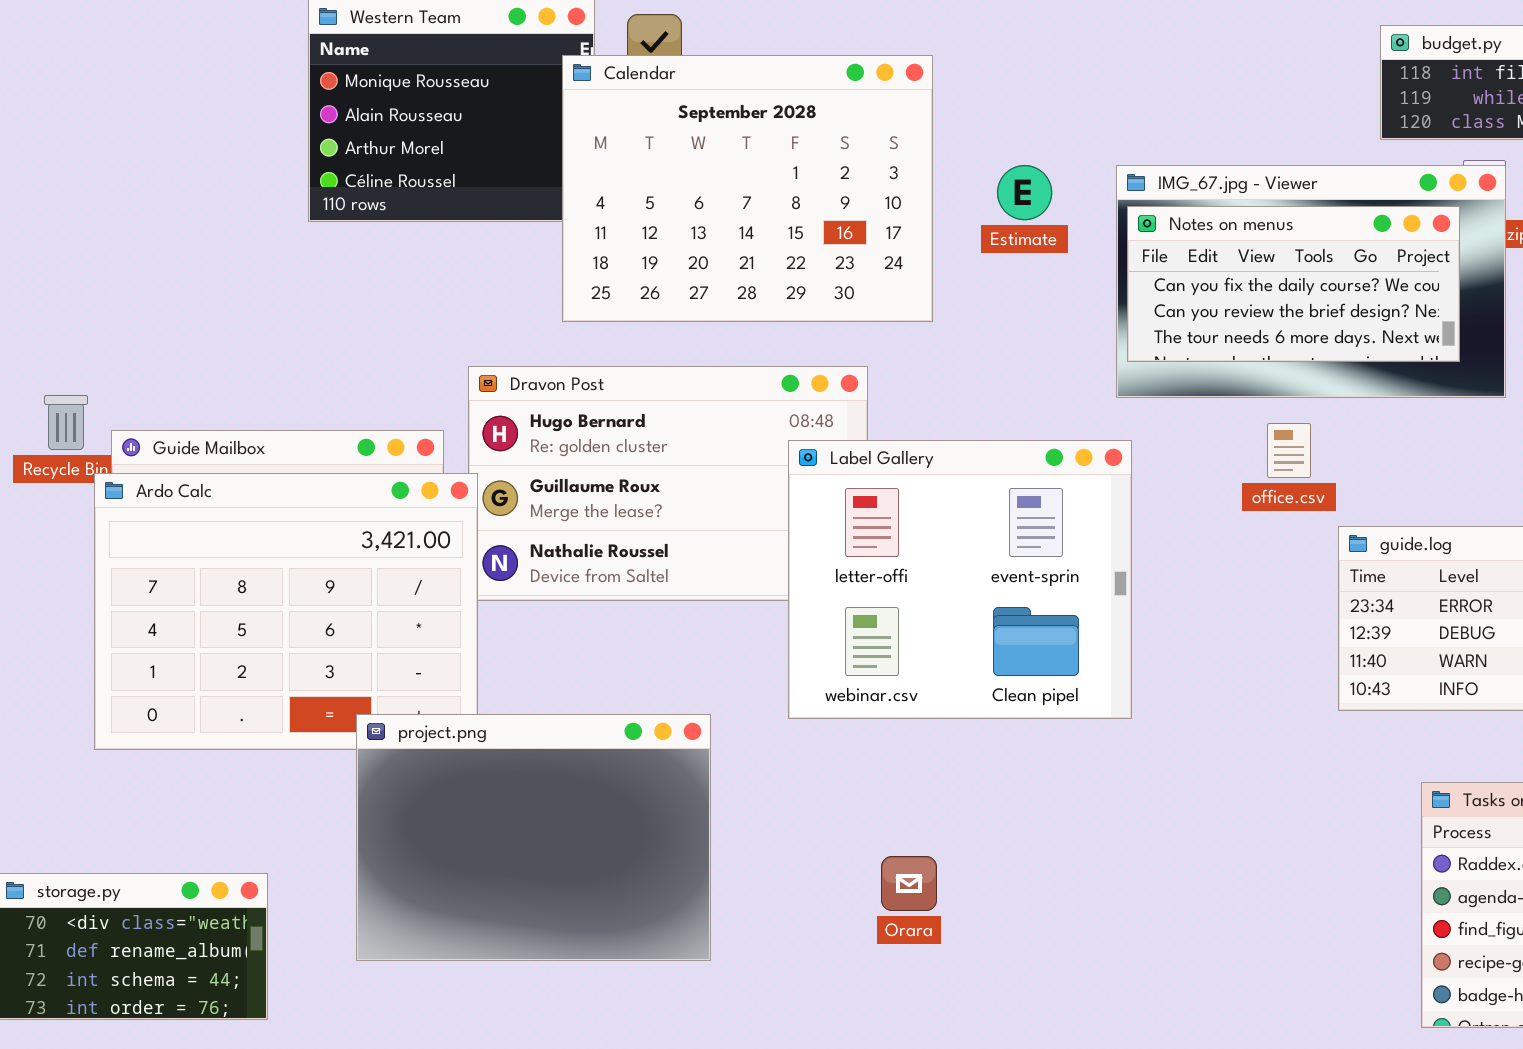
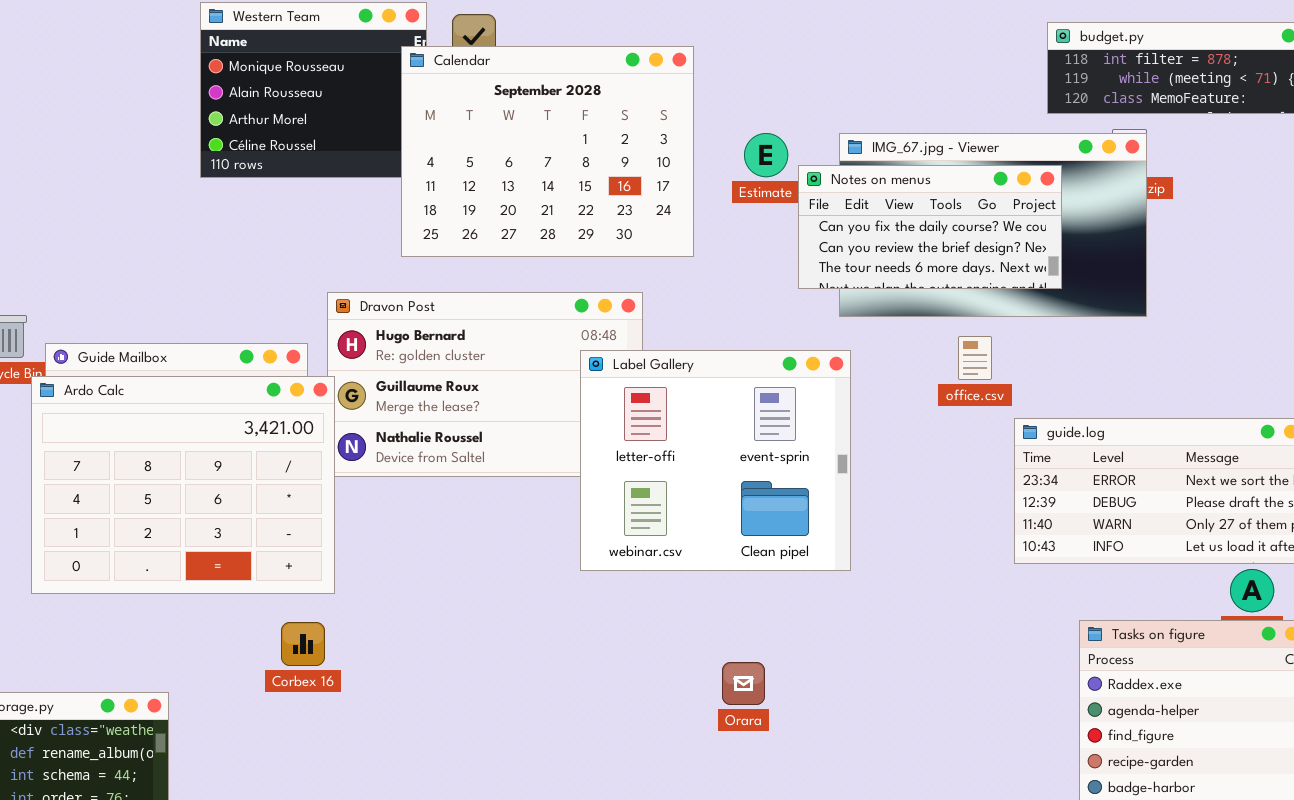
Notes on menus: [1127,206,1460,362] -> [798,165,1062,289], moved
project.png: [356,714,711,961] -> none, closed
Orara: [881,856,937,911] -> [722,662,765,705], moved

